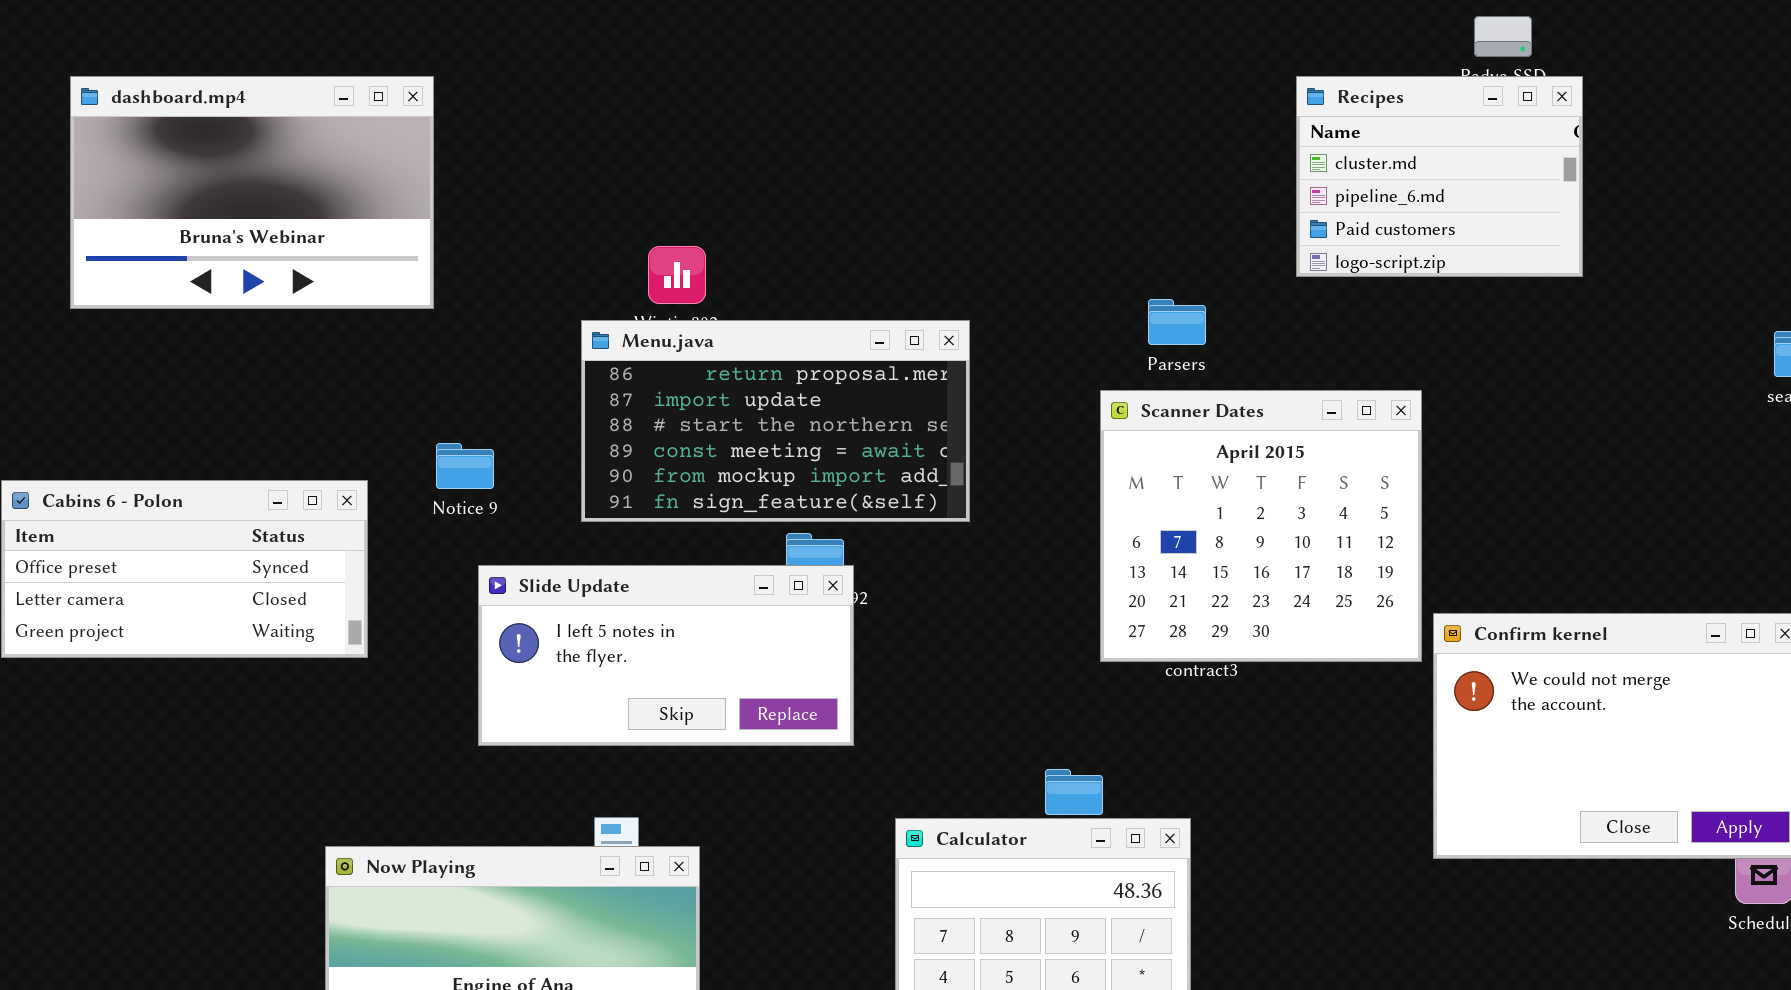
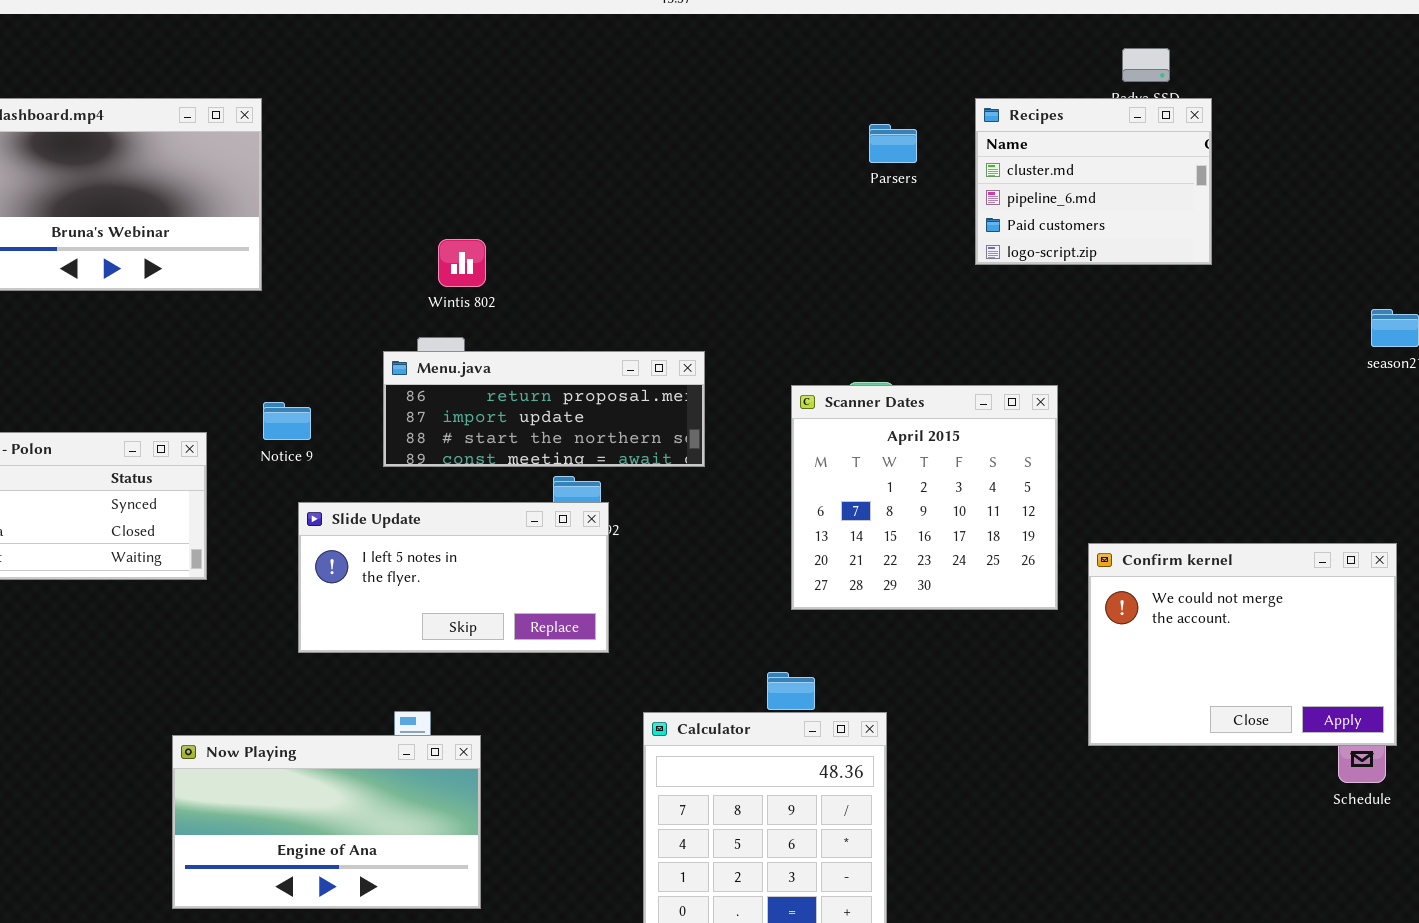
Parsers: [1148,299,1206,345] -> [869,124,917,163], moved
Menu.java: [581,320,970,522] -> [383,351,705,467], resized
Scanner Dates: [1100,390,1422,662] -> [791,385,1058,610], moved

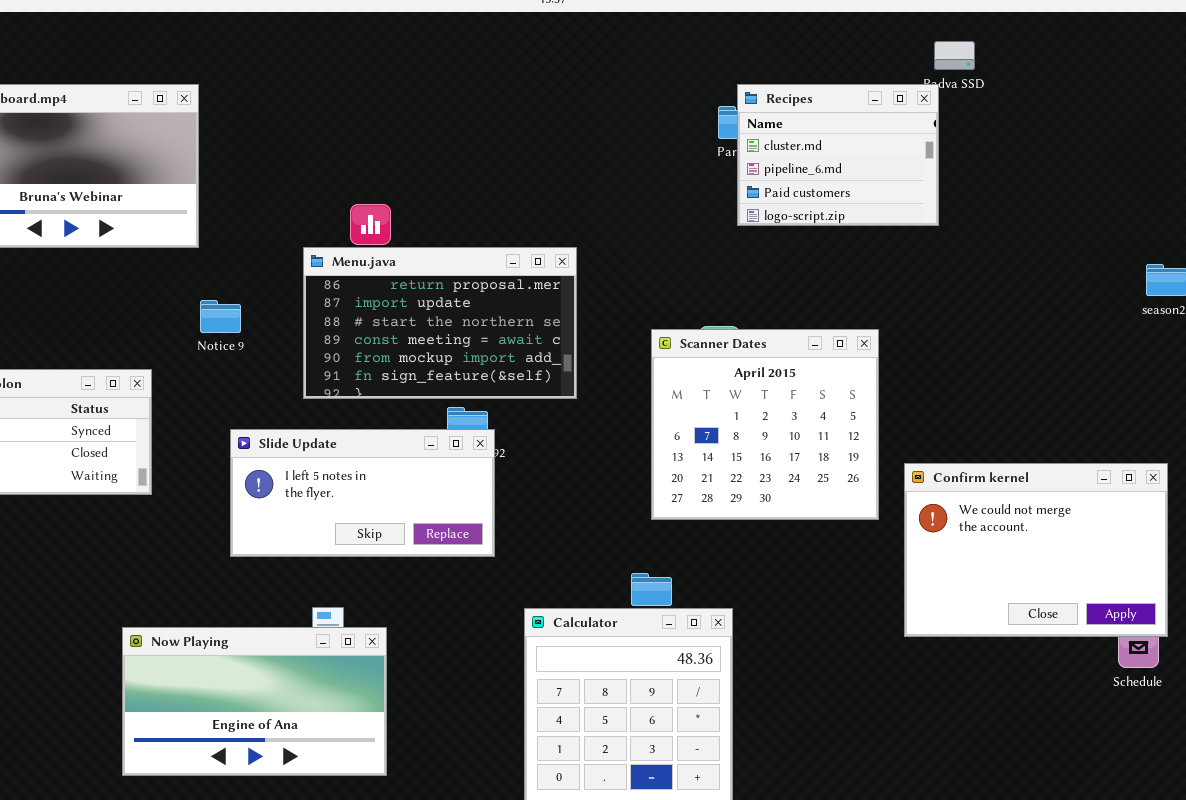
Recipes: [975,98,1212,265] -> [737,84,939,226], moved
Menu.java: [383,351,705,467] -> [303,247,577,399], resized
Notice 9: [263,402,311,440] -> [200,300,241,333], moved

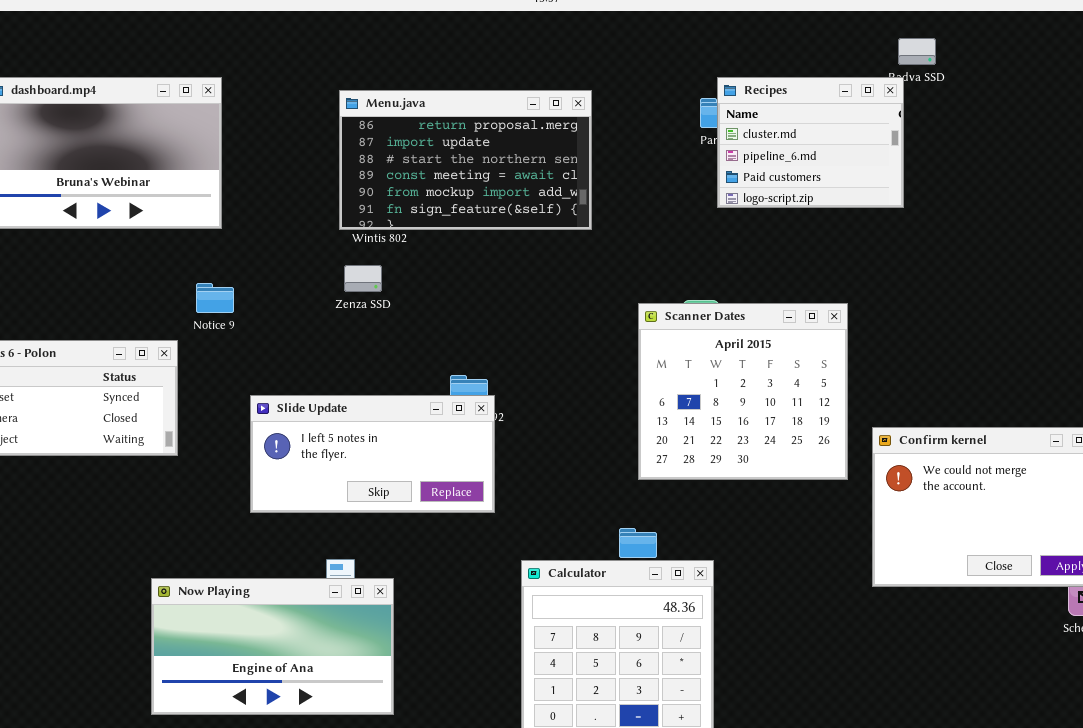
Menu.java: [303,247,577,399] -> [339,90,592,230], moved
Notice 9: [200,300,241,333] -> [196,283,234,313], moved

